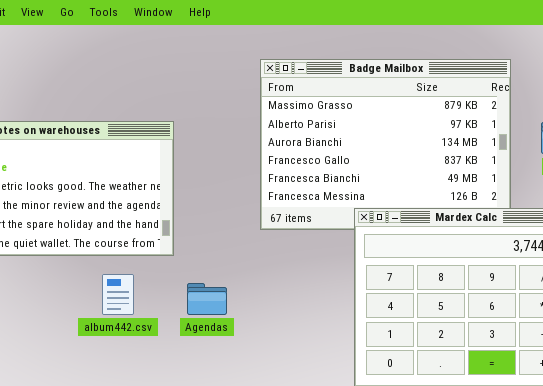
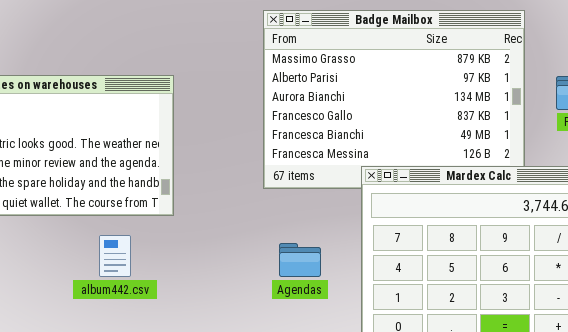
Agendas: [187,283,227,315] -> [279,243,321,277], moved

